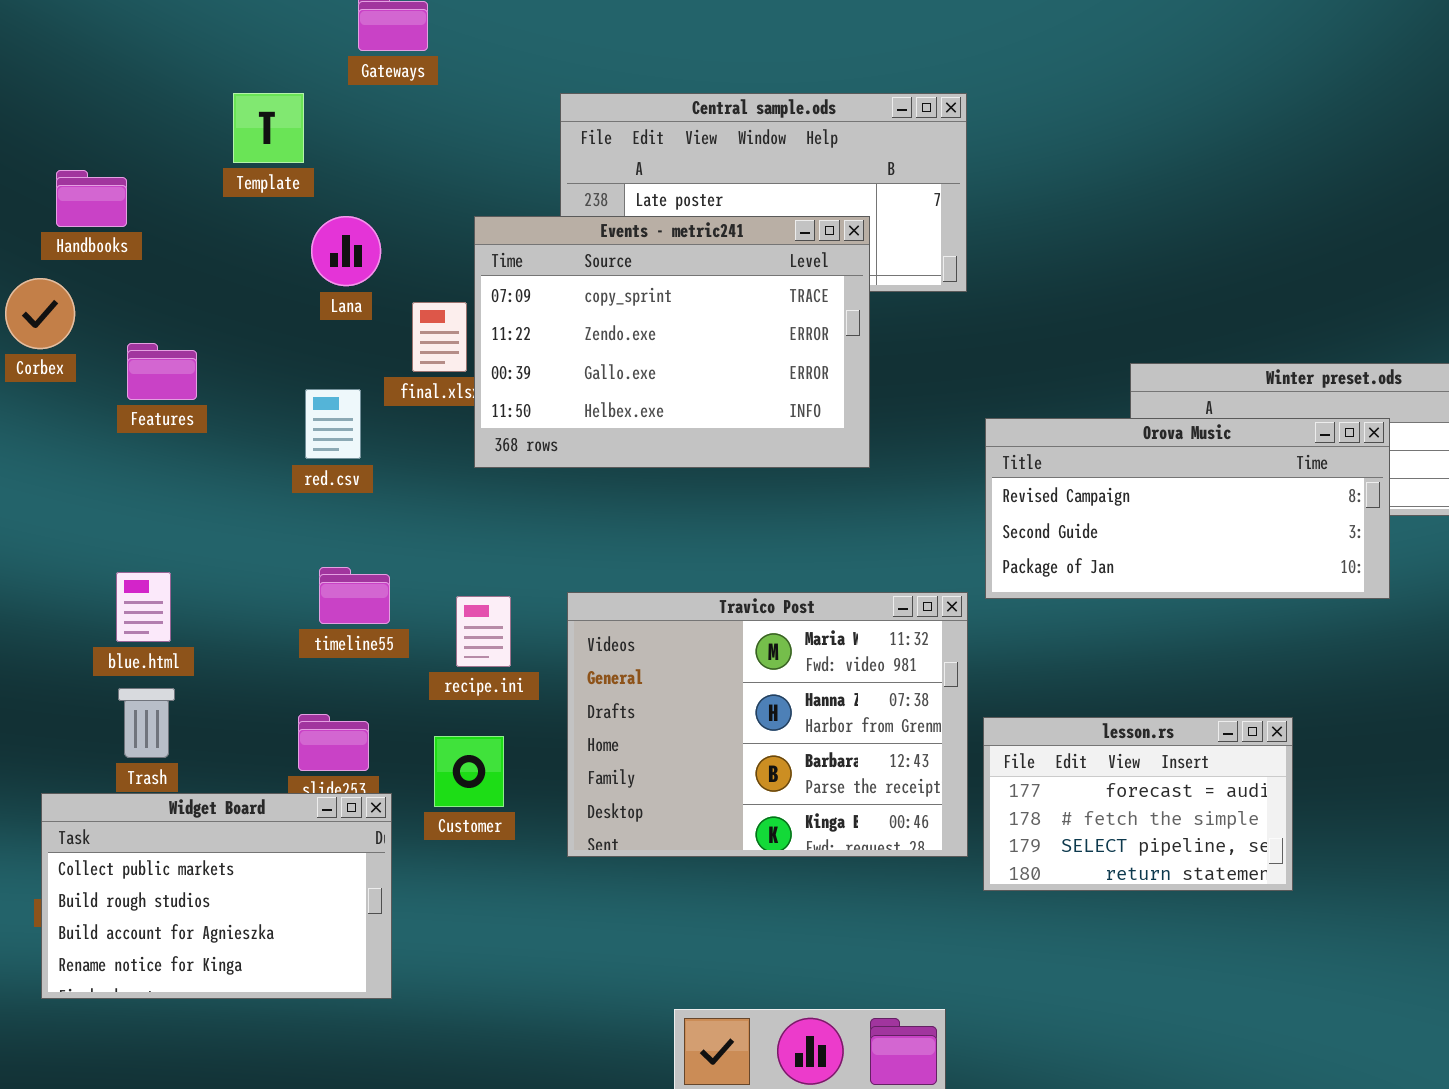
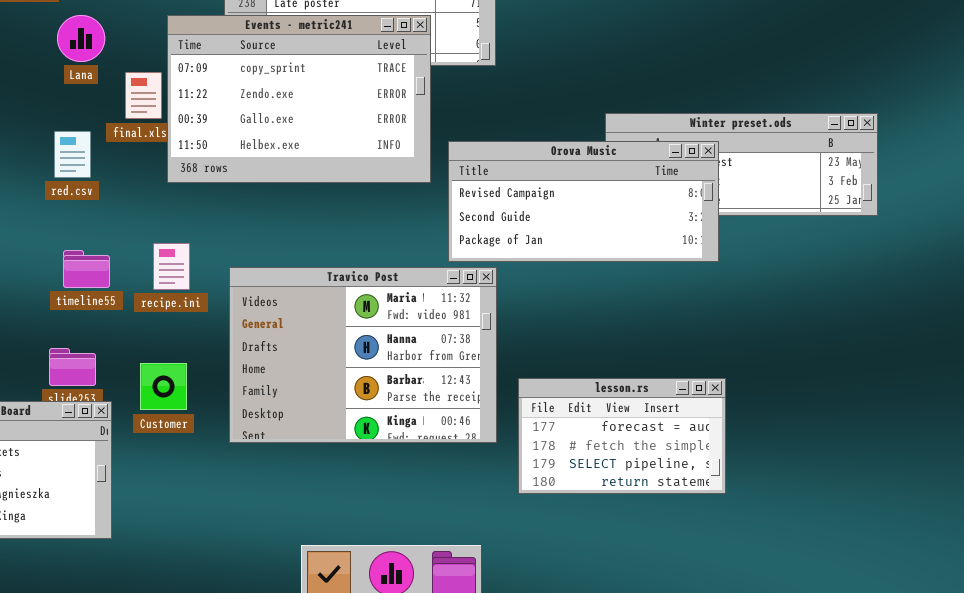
Orova Music: [985,418,1390,599] -> [448,141,719,262], moved
recipe.ini: [456,596,511,667] -> [153,243,190,290], moved
lesson.rs: [983,717,1293,891] -> [518,378,726,494], moved

